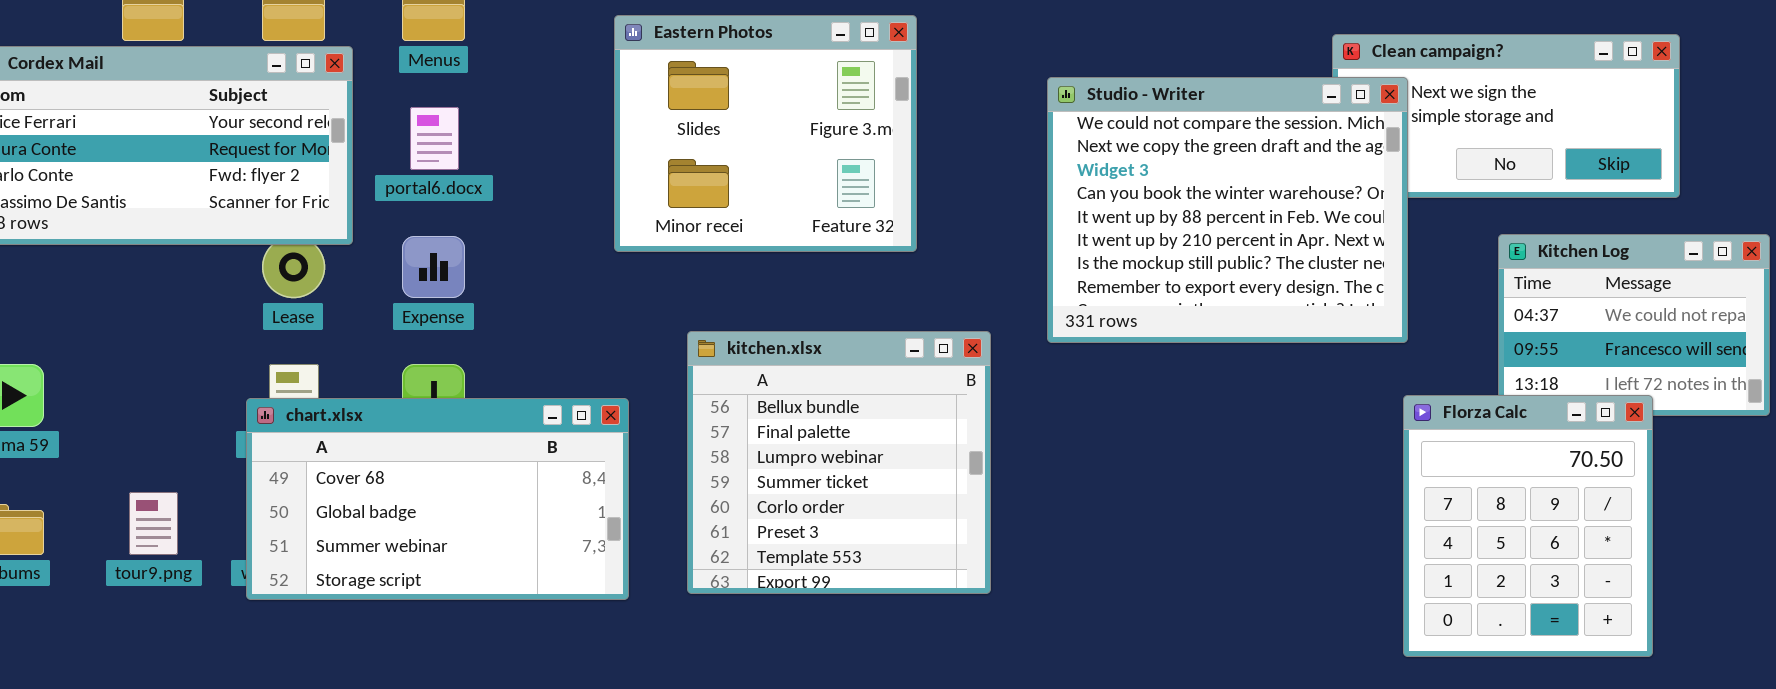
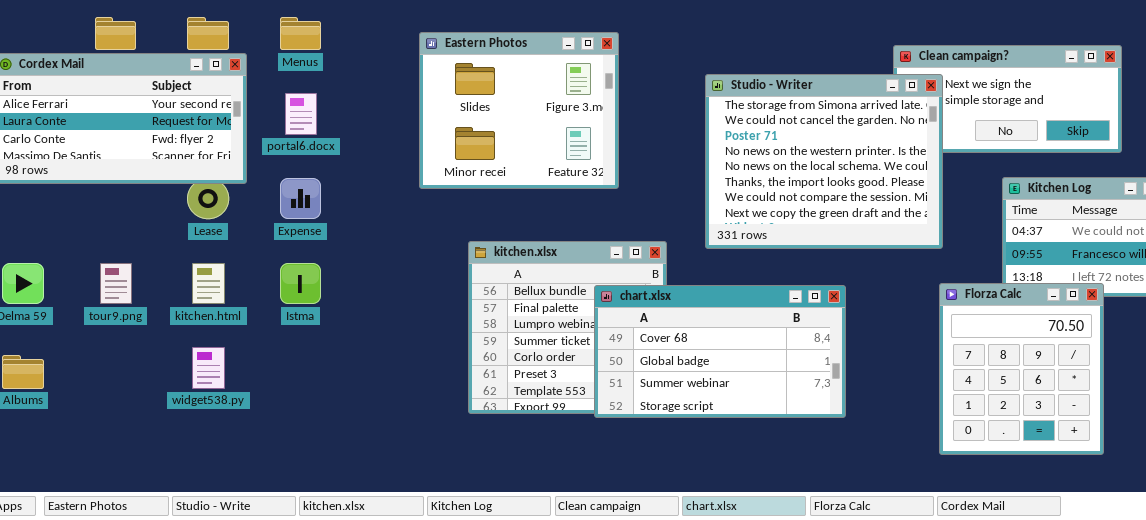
Studio - Writer: [1047,77,1408,343] -> [705,74,943,249], scrolled up 6 rows
chart.xlsx: [246,398,629,600] -> [594,285,846,418], moved
tour9.png: [129,492,178,555] -> [100,263,132,304], moved

